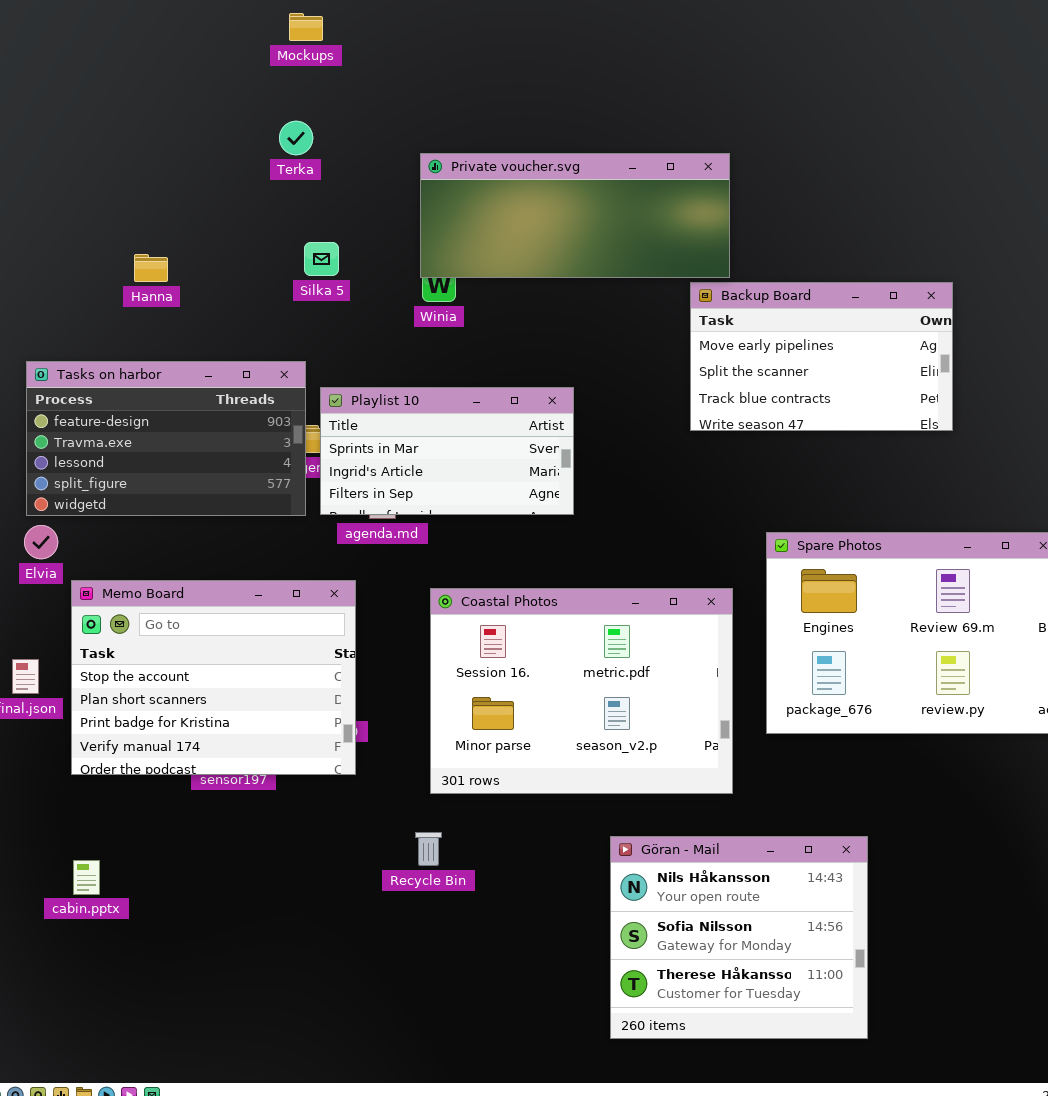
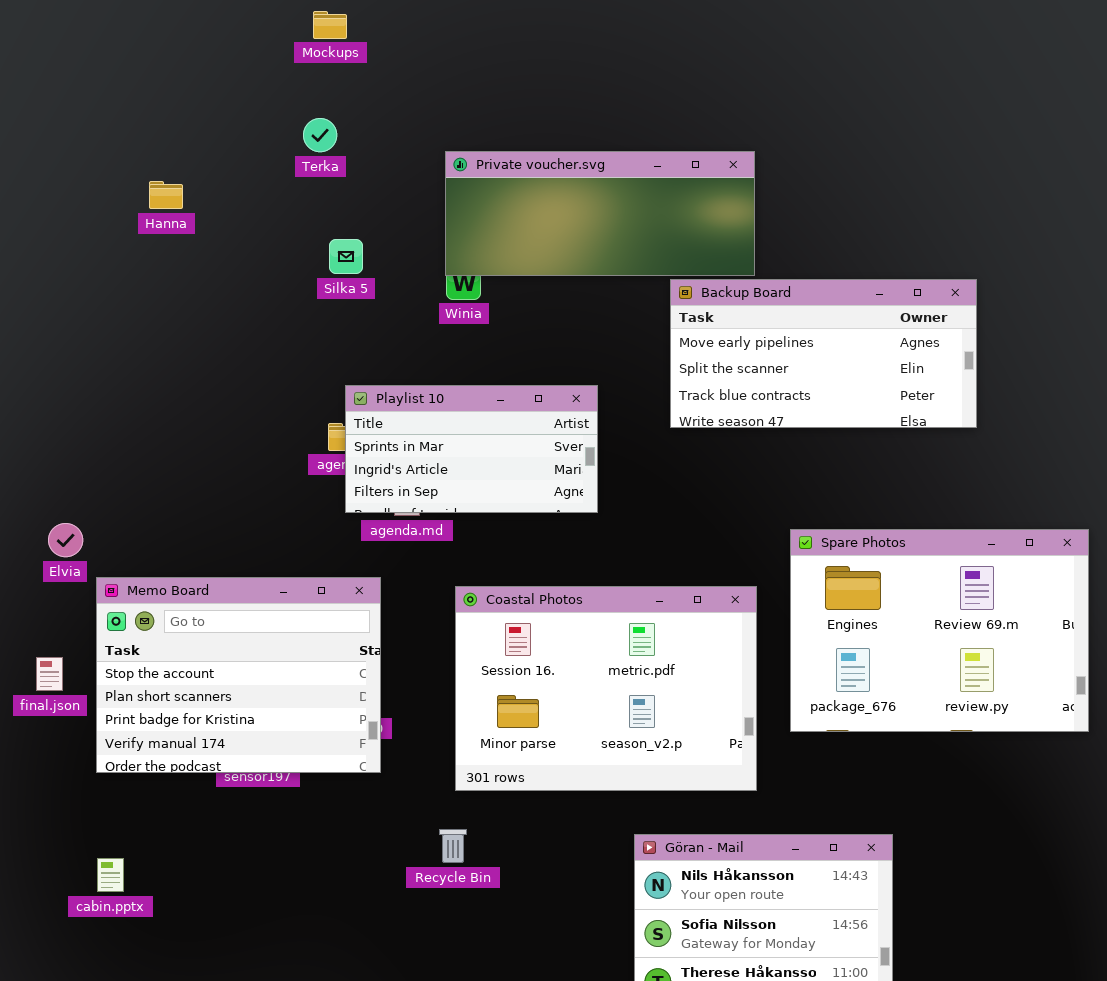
Hanna: [134,254,168,282] -> [149,181,183,209], moved
Backup Board: [690,282,953,431] -> [670,279,977,428], resized
Tasks on harbor: [26,361,306,516] -> none, closed

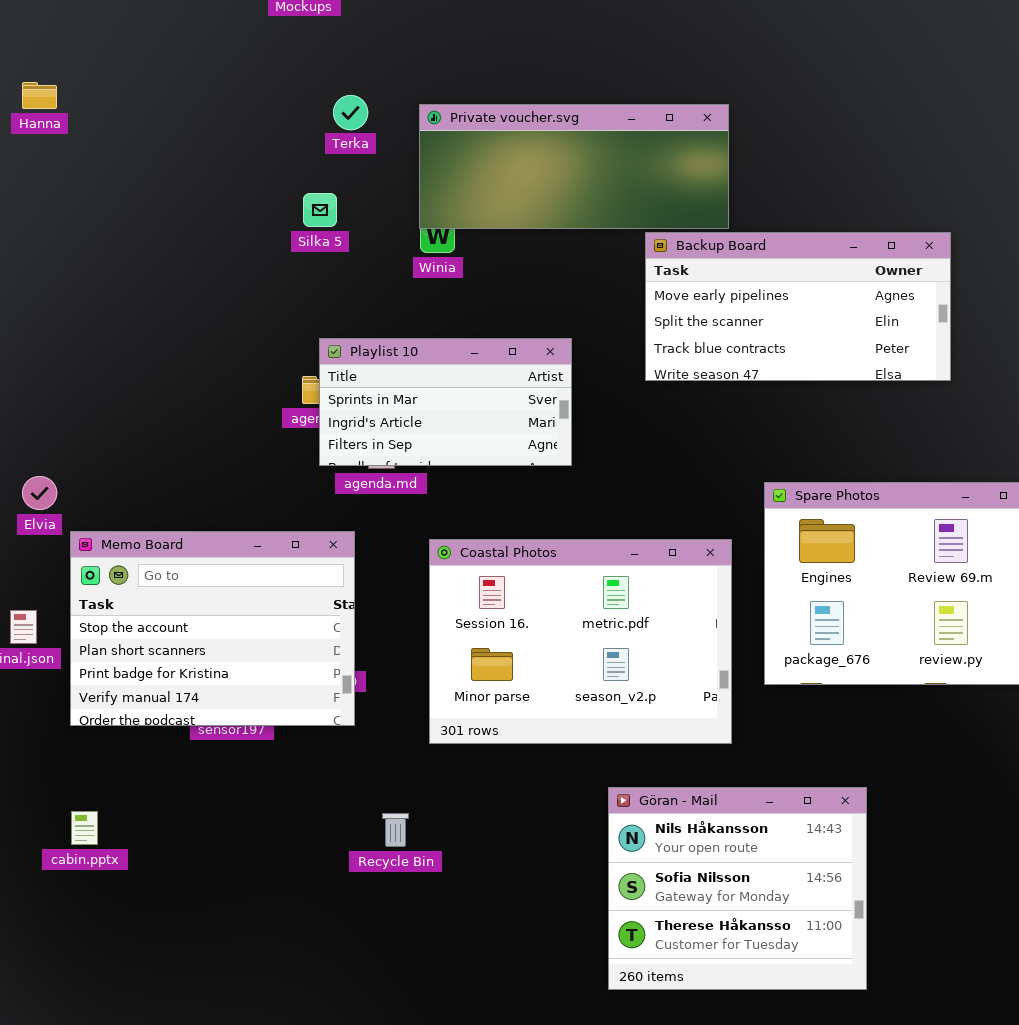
Terka: [303,118,337,152] -> [333,95,368,130], moved
Hanna: [149,181,183,209] -> [22,82,57,109], moved
Recycle Bin: [439,829,467,863] -> [382,813,409,847], moved

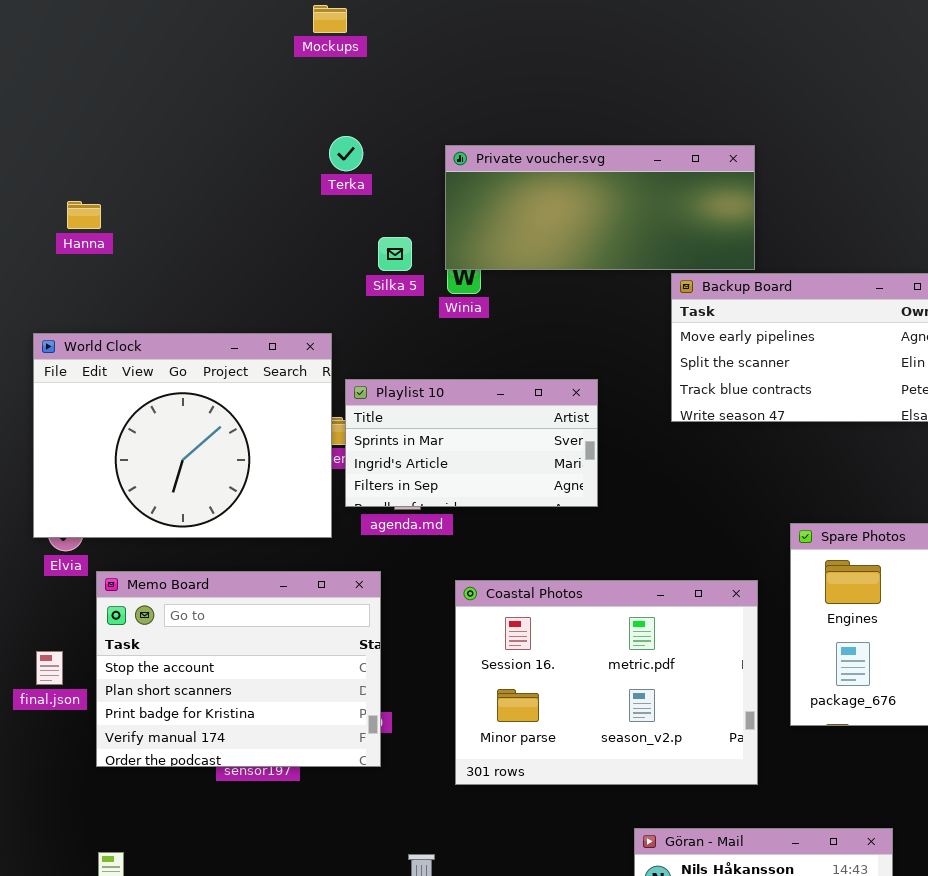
Hanna: [22,82,57,109] -> [67,201,101,229], moved
Terka: [333,95,368,130] -> [329,136,363,171], moved
Silka 5: [303,193,337,227] -> [378,237,412,271], moved
World Clock: none -> [33,333,332,538], opened

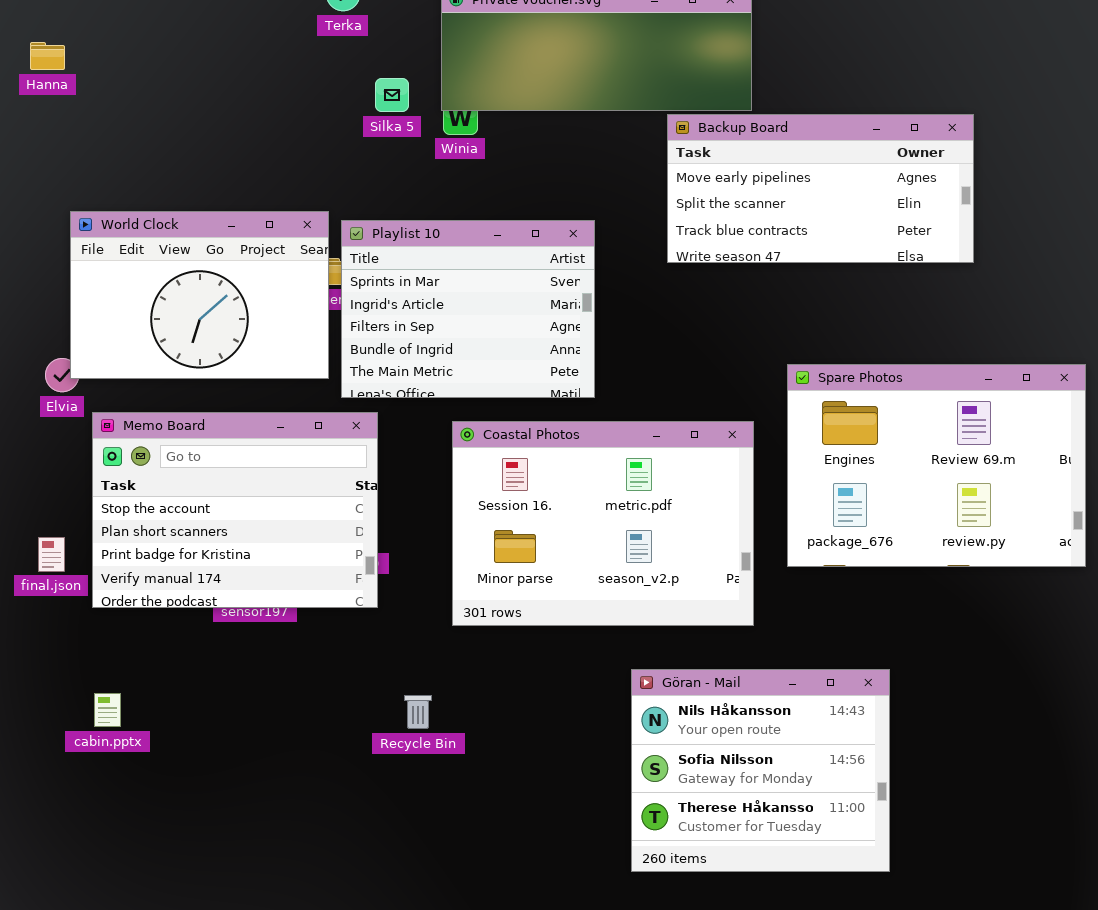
Hanna: [67,201,101,229] -> [30,42,65,70], moved
World Clock: [33,333,332,538] -> [70,211,329,379], resized
Playlist 10: [345,379,598,507] -> [341,220,595,398], resized
final.json: [36,651,63,685] -> [38,537,65,572], moved

